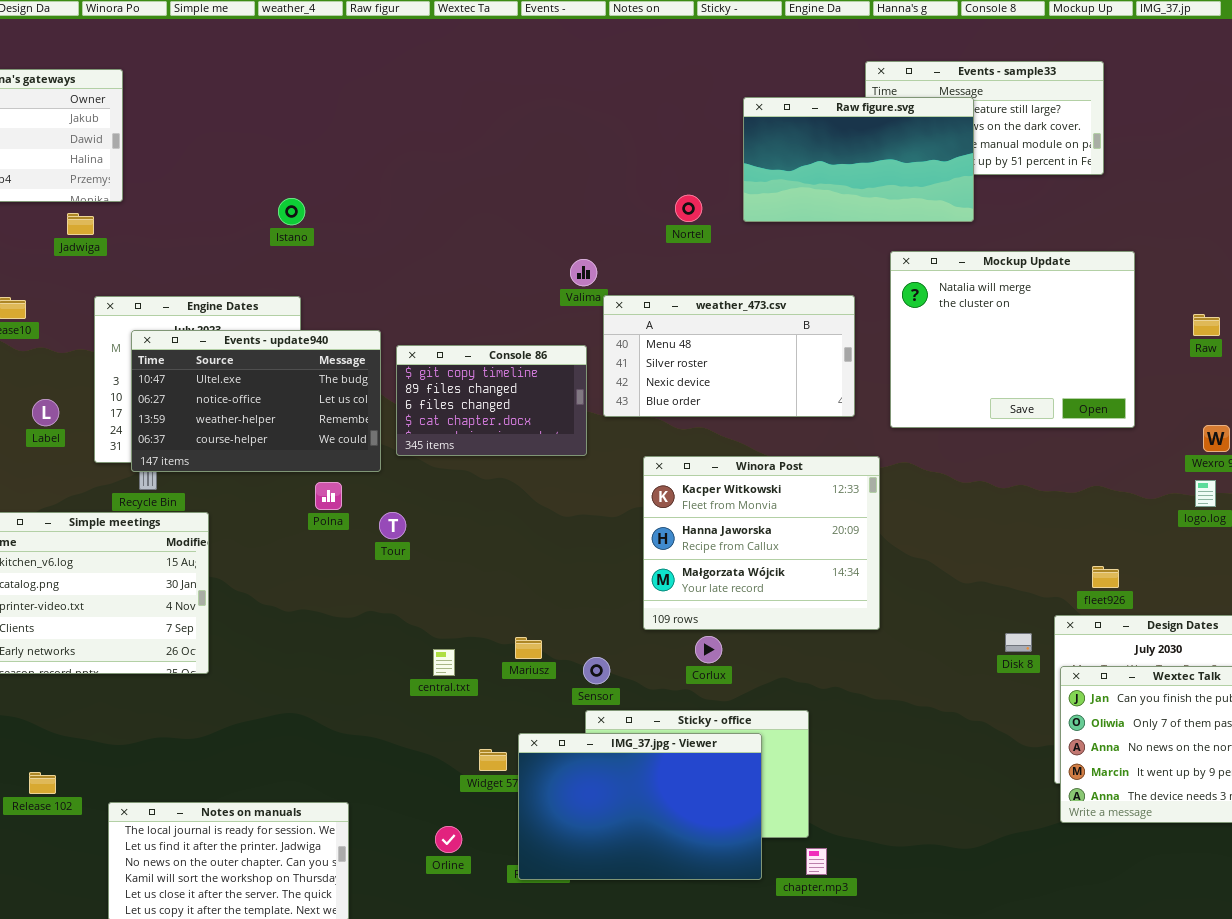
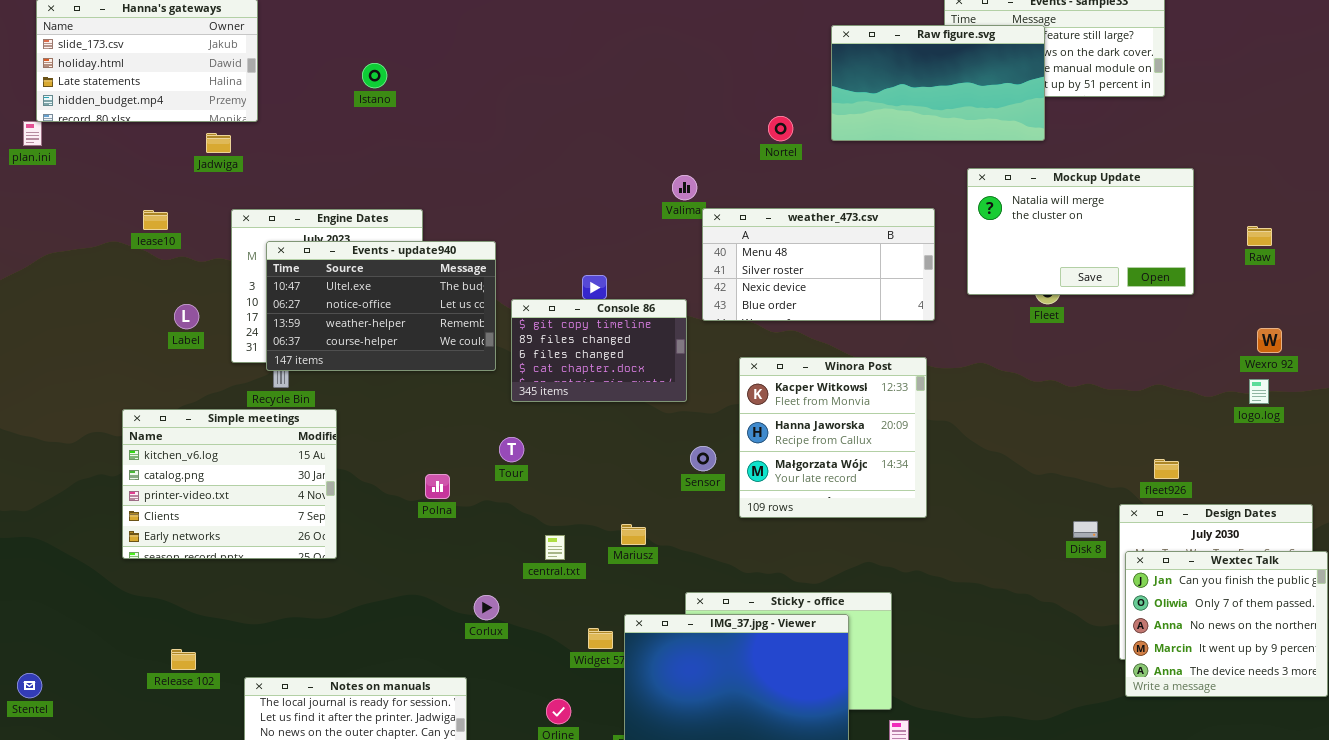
Istano: [278,198,305,225] -> [362,63,387,88], moved
Mockup Update: [890,251,1135,428] -> [967,168,1194,295], resized
Console 86: [396,345,587,456] -> [511,299,687,402], moved
Winora Post: [643,456,880,630] -> [739,357,927,518], resized
Polna: [315,482,342,510] -> [425,474,450,499], moved
Tour: [379,512,406,539] -> [499,437,524,462], moved
Corlux: [695,636,722,663] -> [474,595,499,620], moved
Sensor: [583,657,610,684] -> [690,446,716,471], moved

